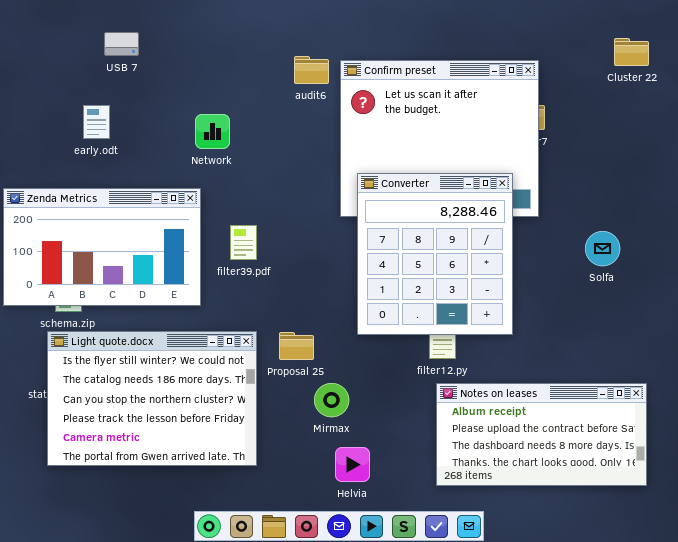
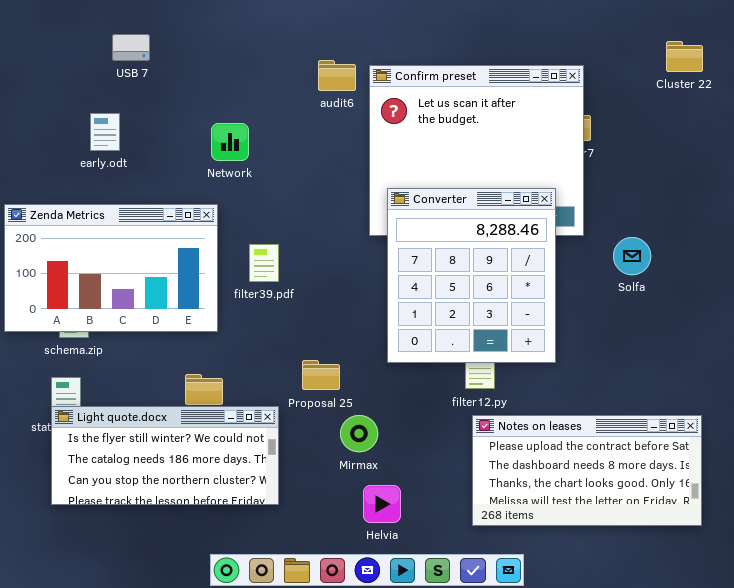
Solfa: [585,231,620,266] -> [613,237,651,275], moved
Light quote.docx: [47,331,257,466] -> [51,406,279,505], resized
Notes on leases: [436,383,647,486] -> [472,415,702,526], scrolled down 1 row

